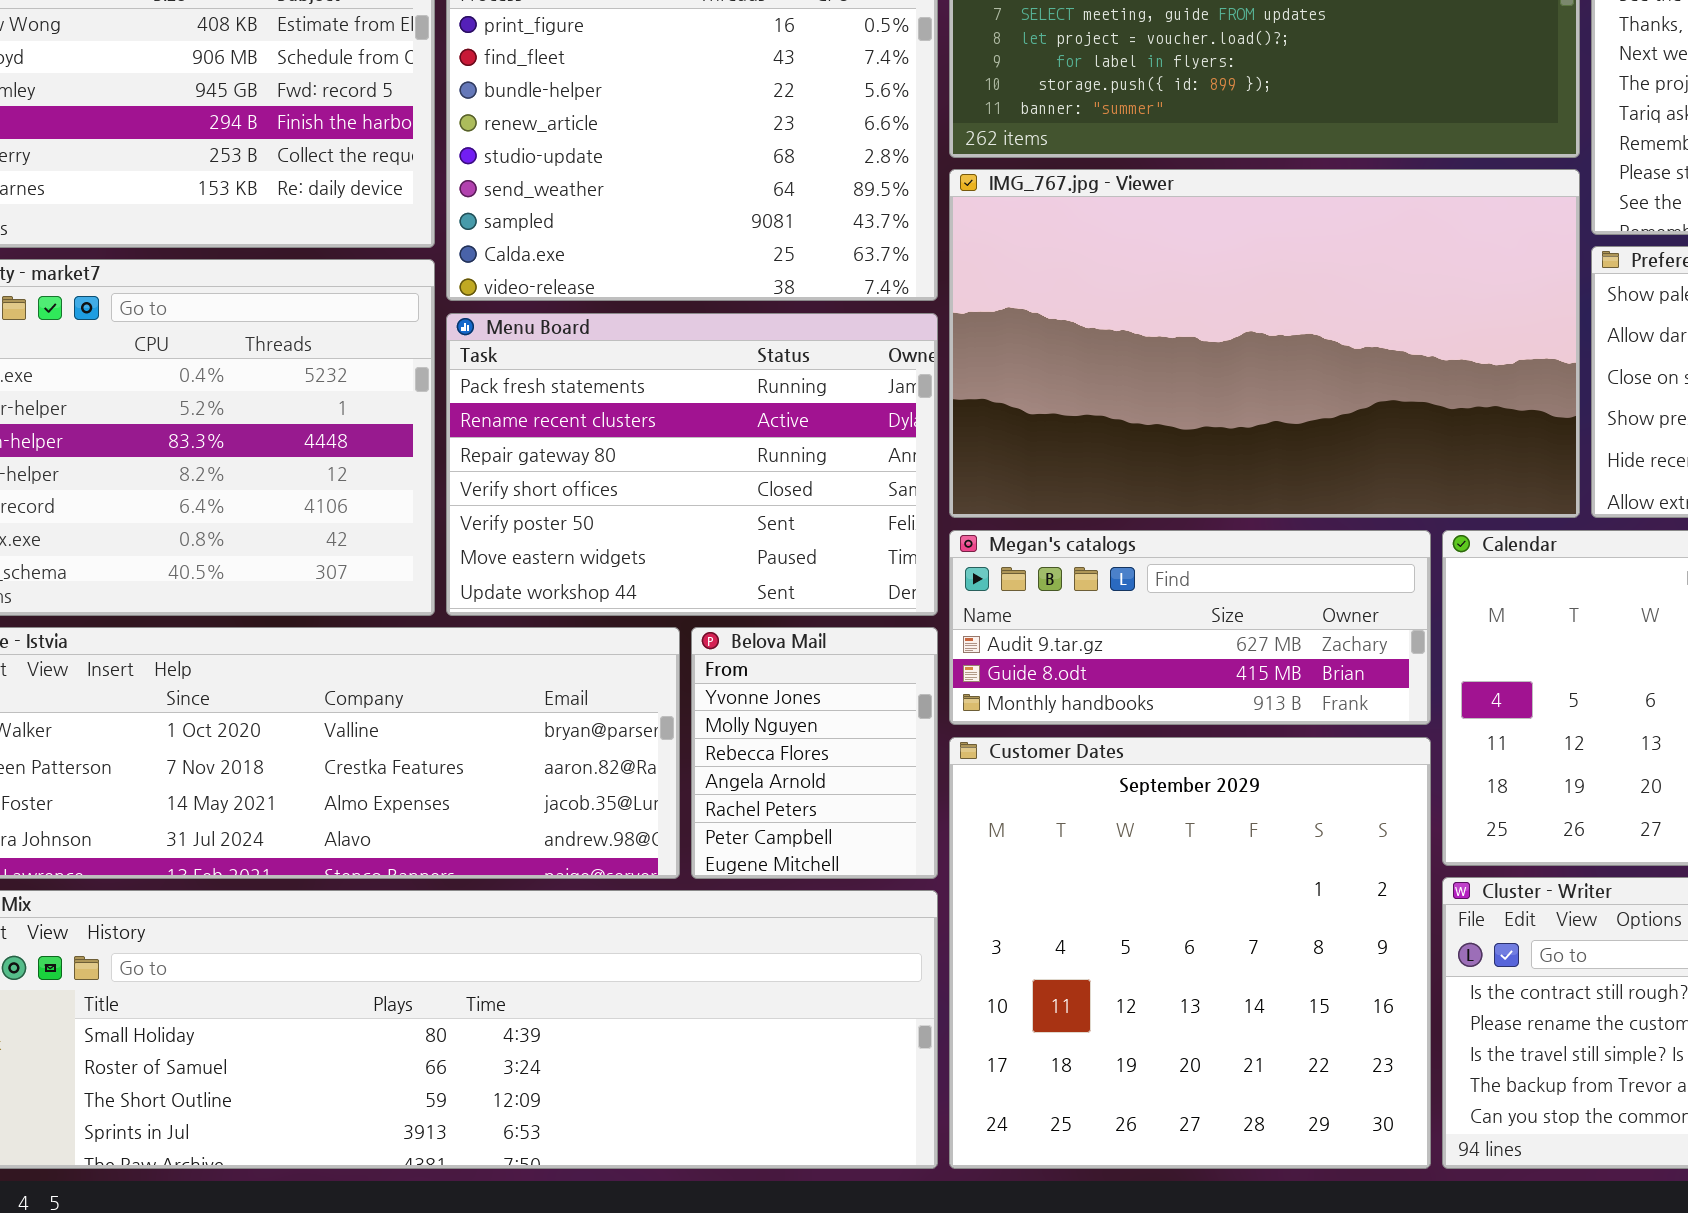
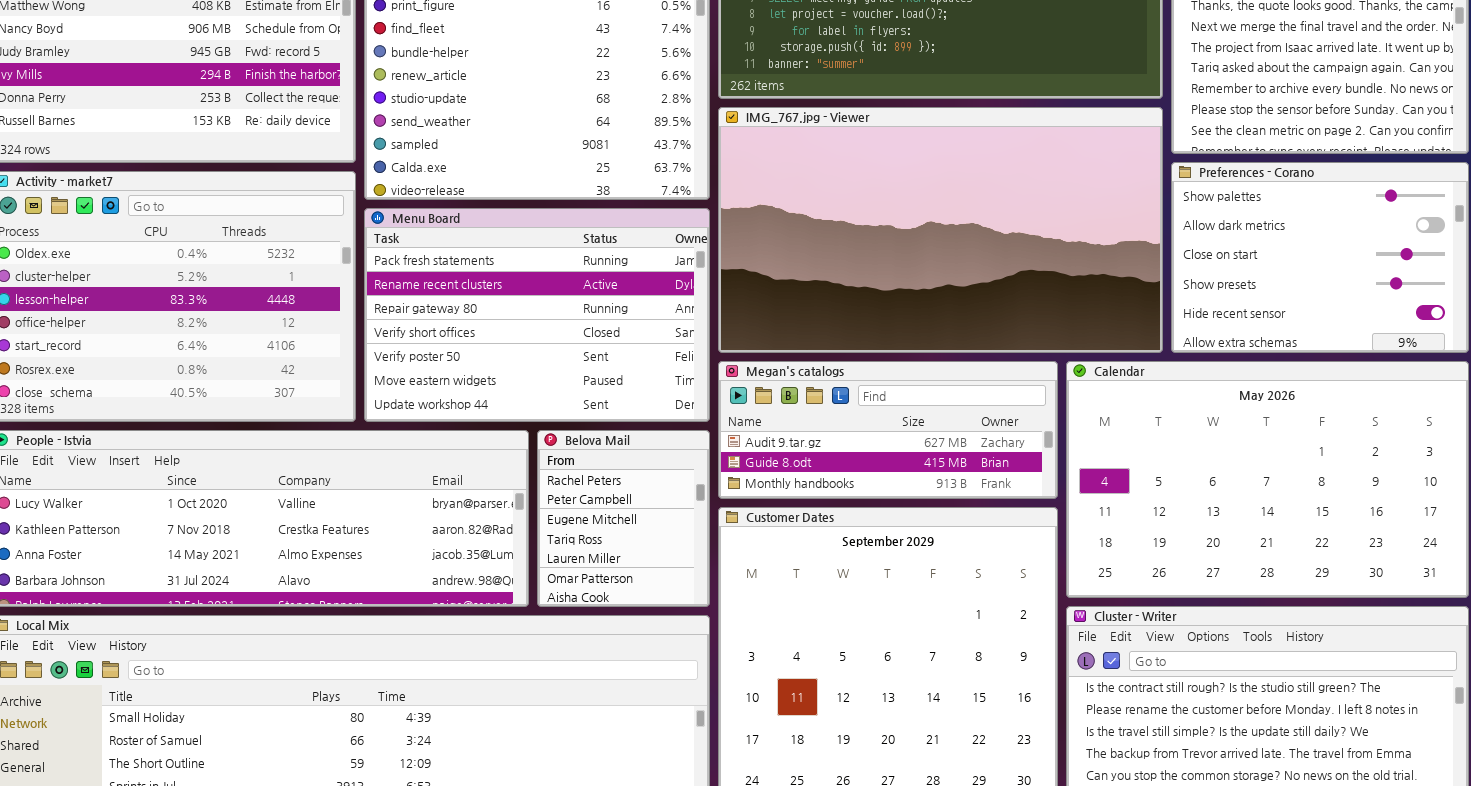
Belova Mail: [691,627,938,879] -> [537,430,710,607], scrolled down 4 rows

